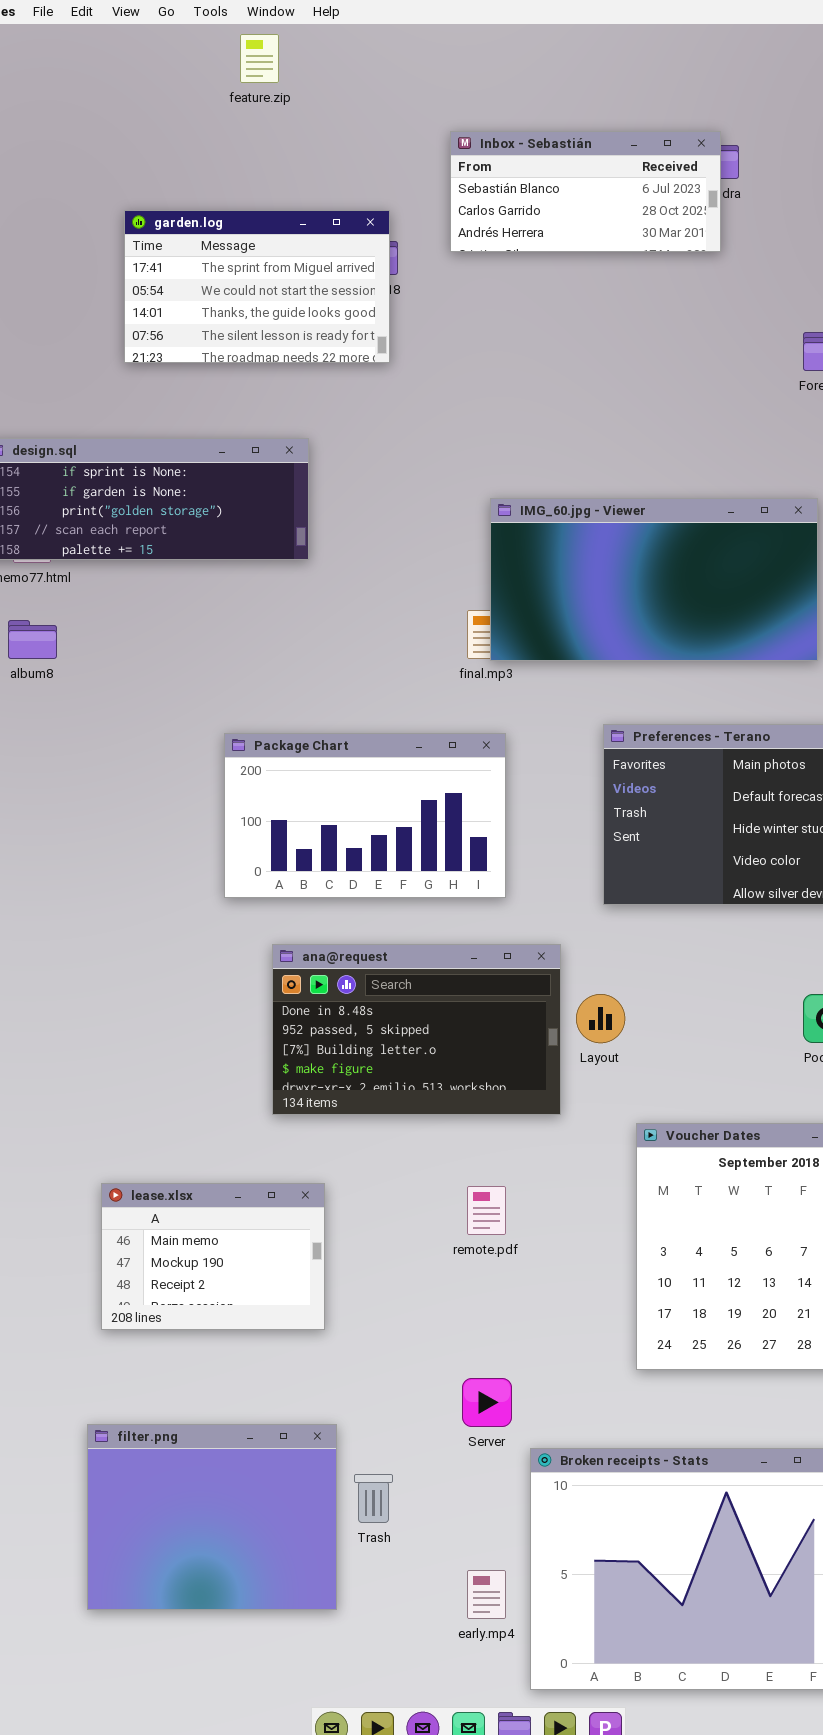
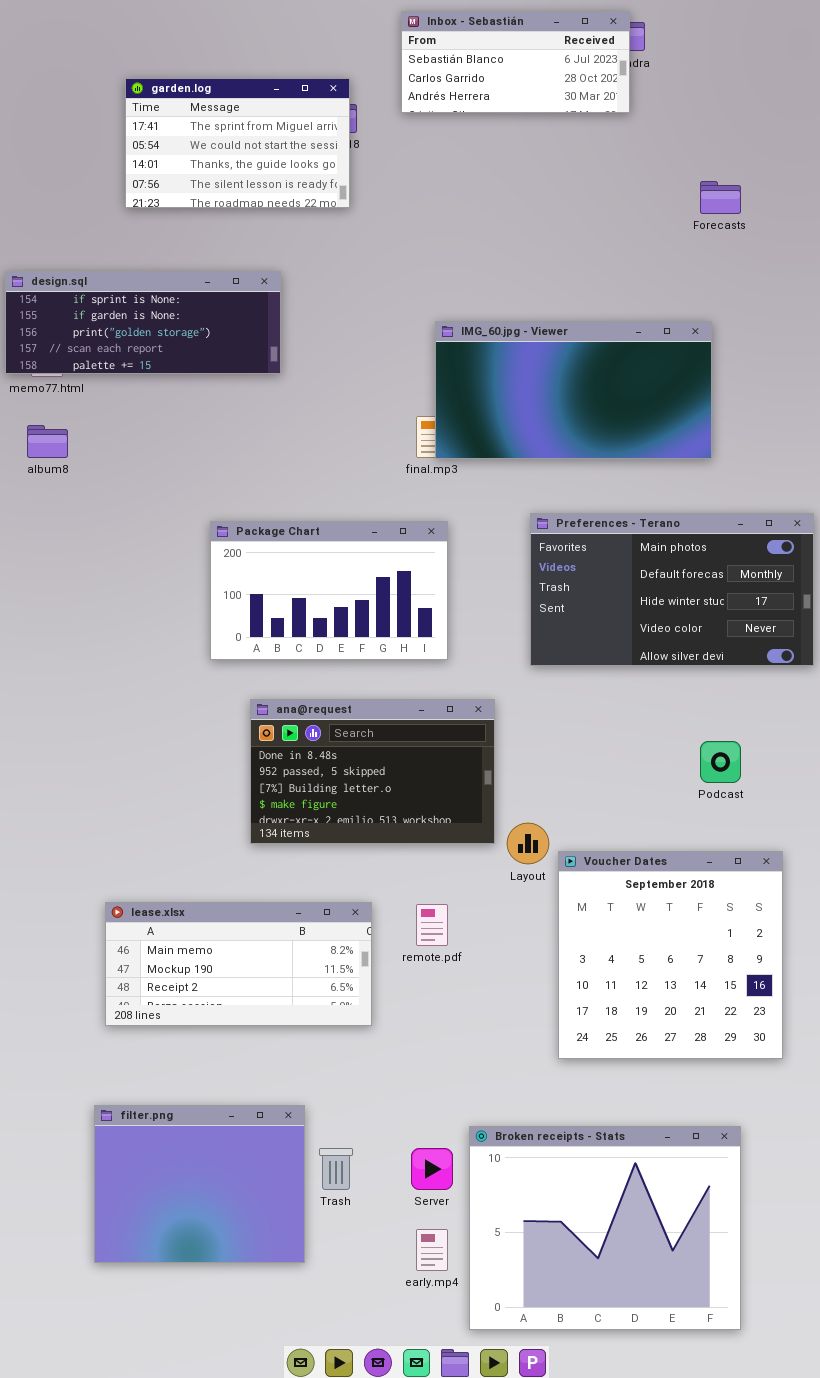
Layout: [576,994,625,1043] -> [507,823,549,864], moved
lease.xlsx: [101,1183,325,1330] -> [105,902,372,1026], resized
Server: [462,1378,512,1427] -> [411,1148,453,1190], moved

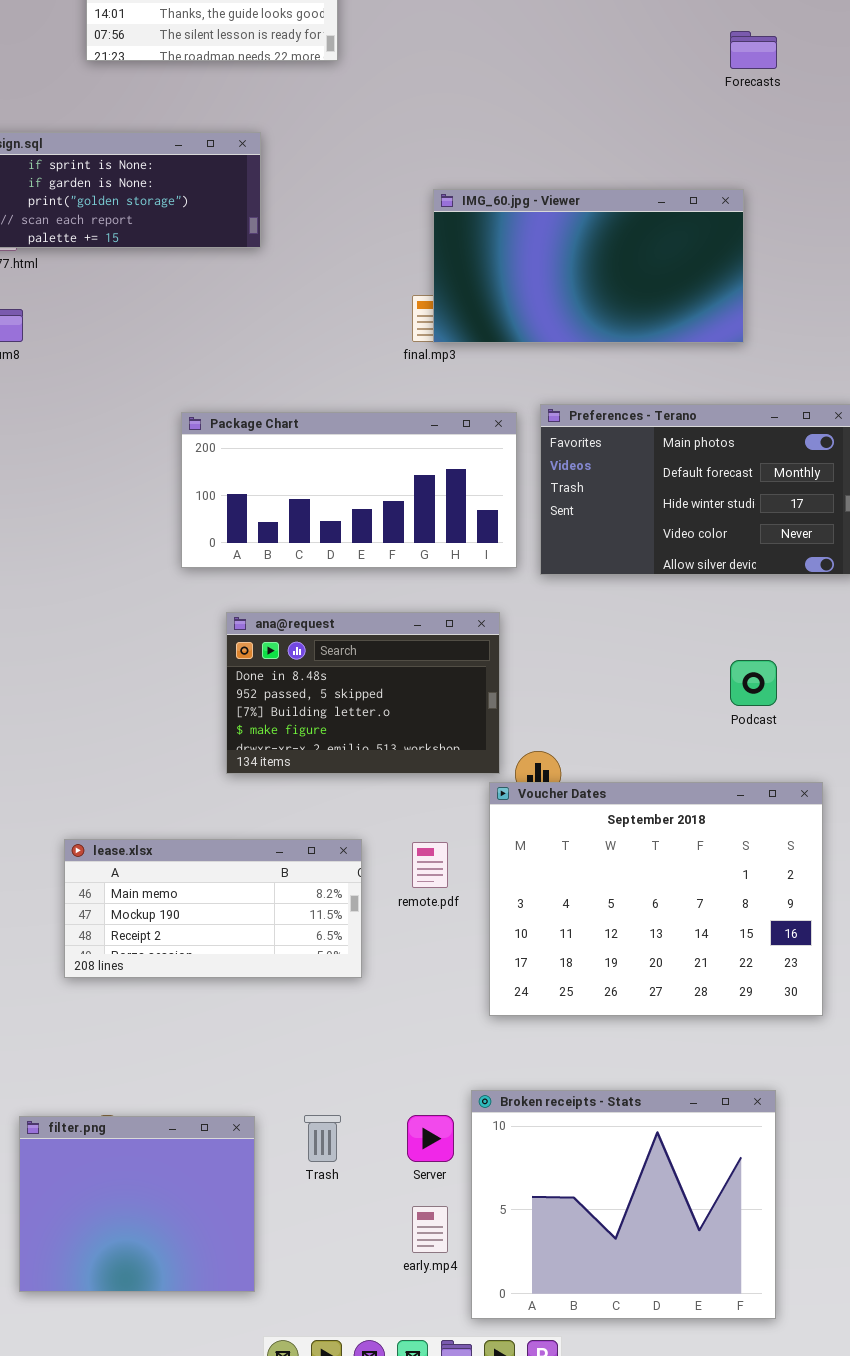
Package Chart: [210,521,448,660] -> [181,412,517,568], resized
Voucher Dates: [558,851,783,1059] -> [489,782,823,1016], resized
filter.png: [94,1105,305,1263] -> [19,1116,255,1292], moved

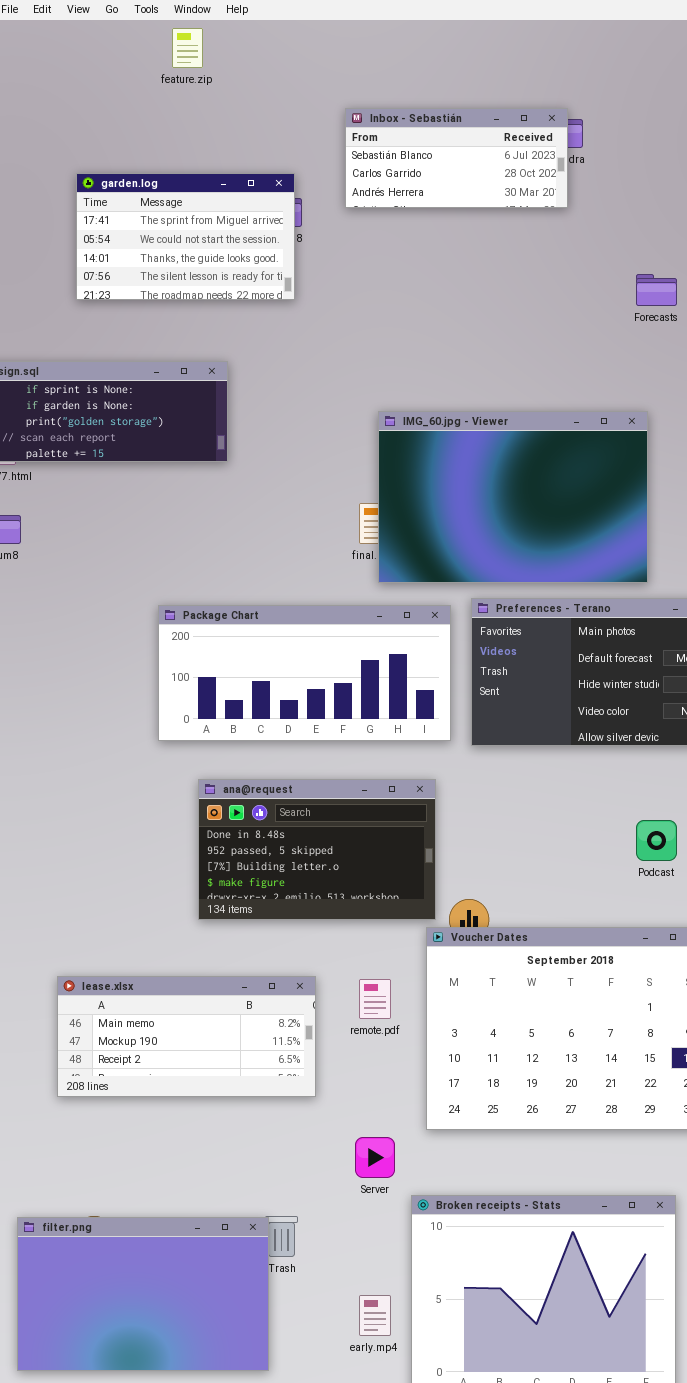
IMG_60.jpg - Viewer: [433,189,744,343] -> [378,411,648,583], resized
Server: [407,1115,454,1162] -> [355,1137,395,1178], moved
filter.png: [19,1116,255,1292] -> [17,1217,269,1371], resized

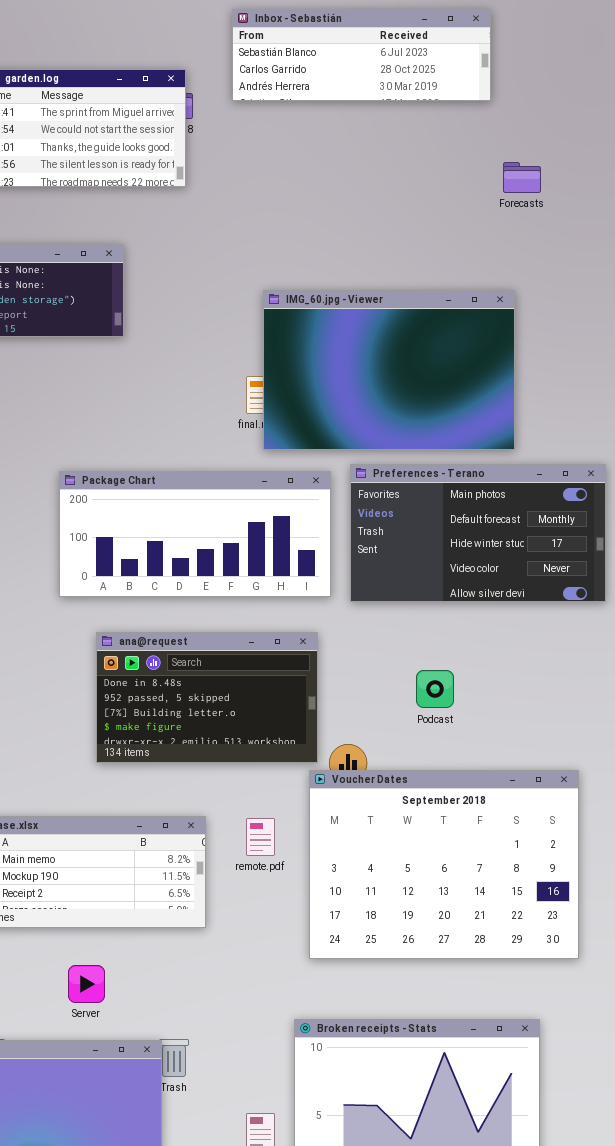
Inbox - Sebastián: [345,108,568,208] -> [232,9,491,101], resized
Podcast: [636,820,677,861] -> [416,670,454,708], moved
Server: [355,1137,395,1178] -> [68,965,105,1003], moved

